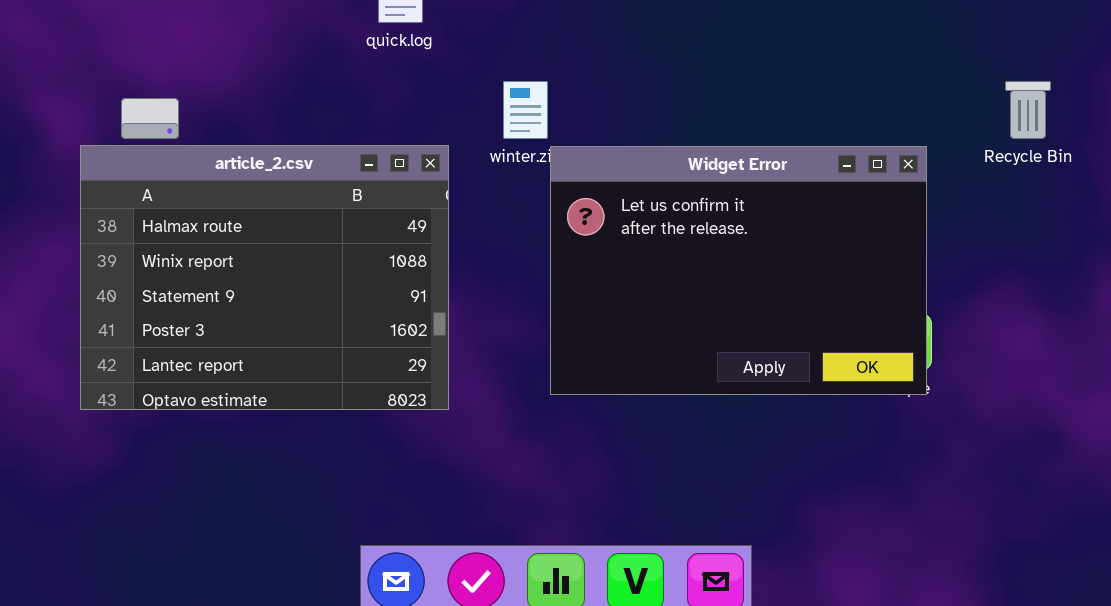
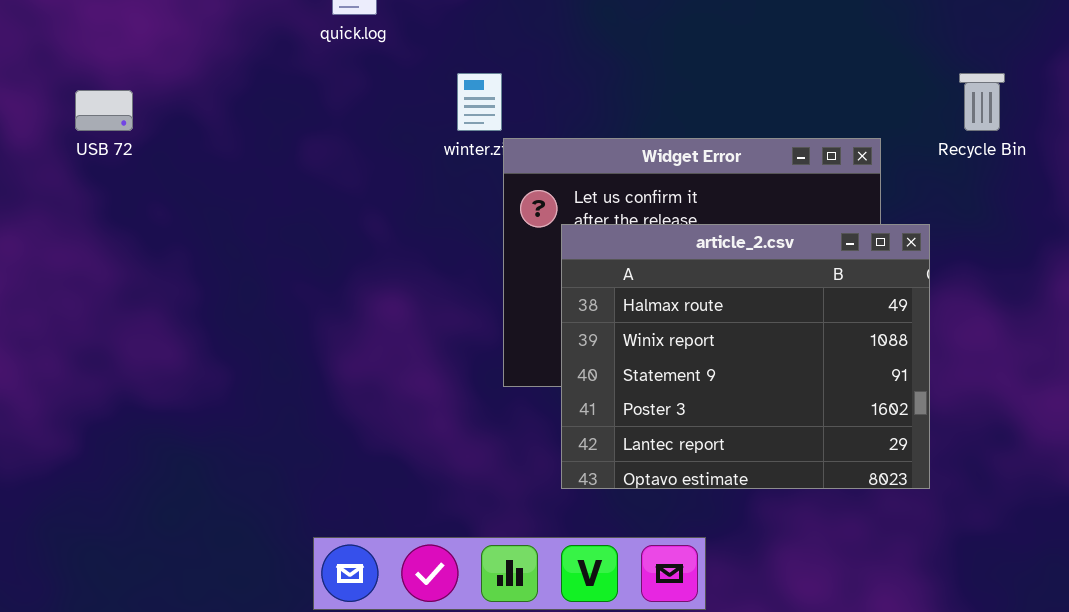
article_2.csv: [80,145,449,410] -> [561,224,930,489], moved

